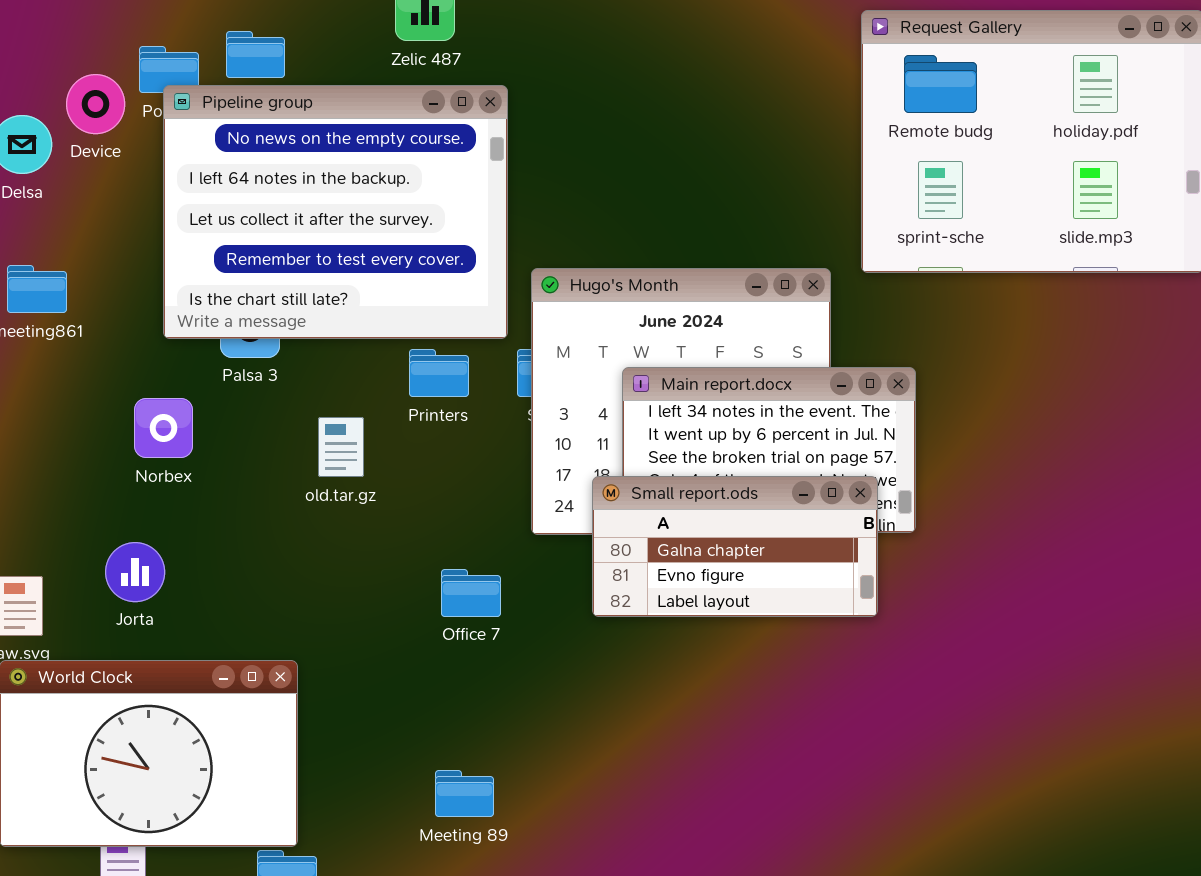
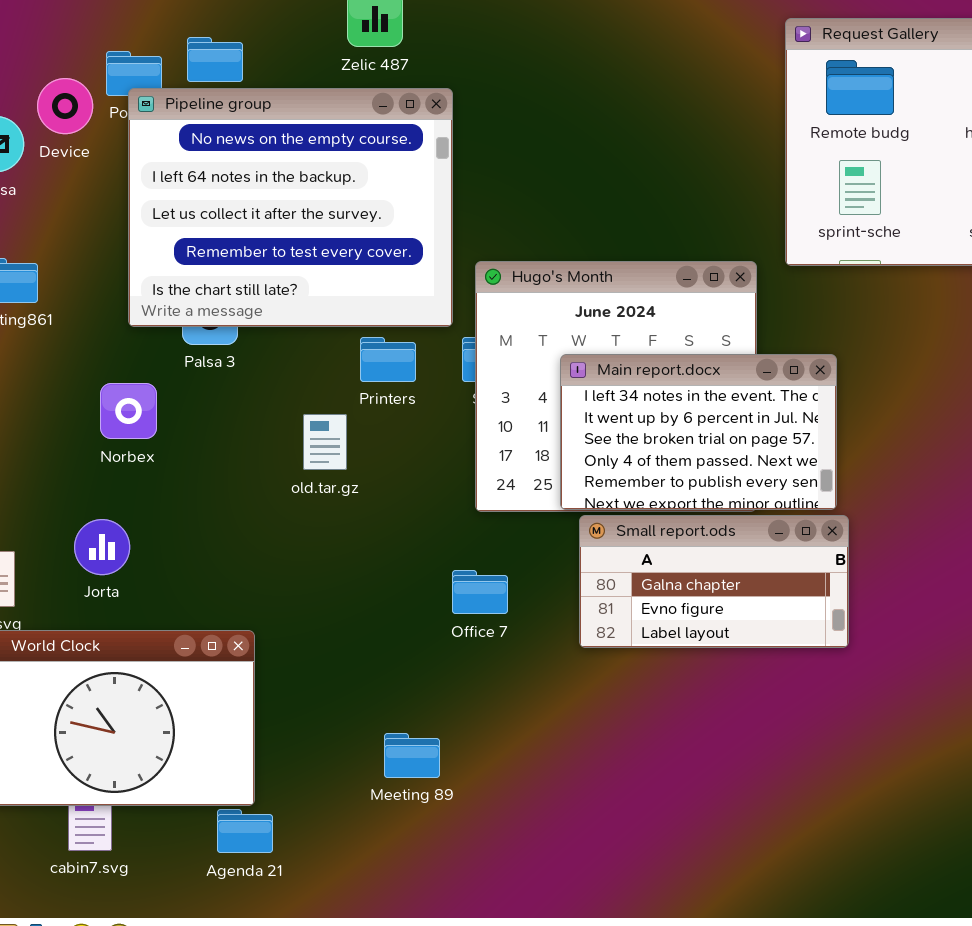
old.tar.gz: [318,417,364,477] -> [303,414,347,470], moved
Small report.ods: [592,476,878,617] -> [579,515,849,648], moved
Office 7: [441,569,501,617] -> [452,570,508,614], moved

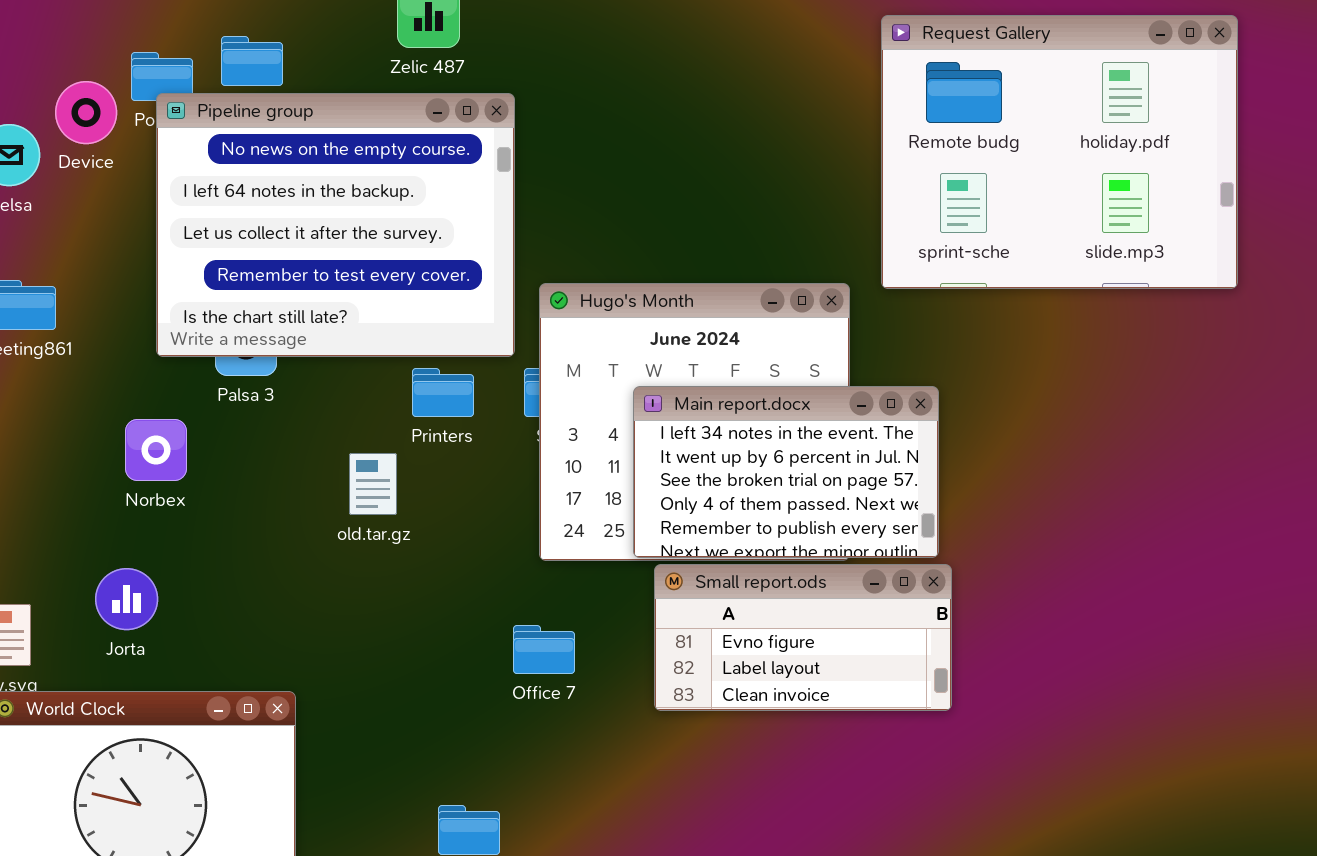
Small report.ods: [579,515,849,648] -> [654,564,952,711], scrolled down 1 row

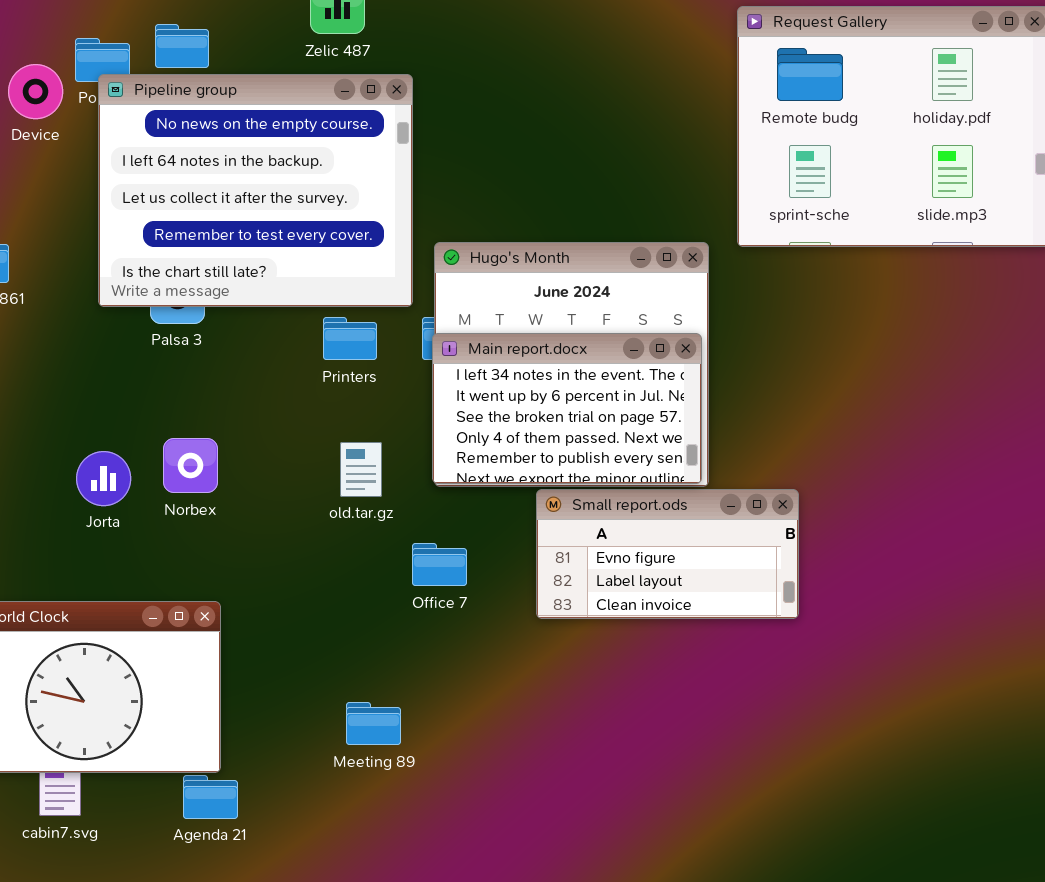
Main report.docx: [633,386,939,558] -> [432,333,702,484], moved
Norbex: [125,419,187,481] -> [163,438,218,493], moved
old.tar.gz: [349,453,397,515] -> [340,442,382,497], moved
Jorta: [95,568,158,630] -> [76,451,131,506], moved

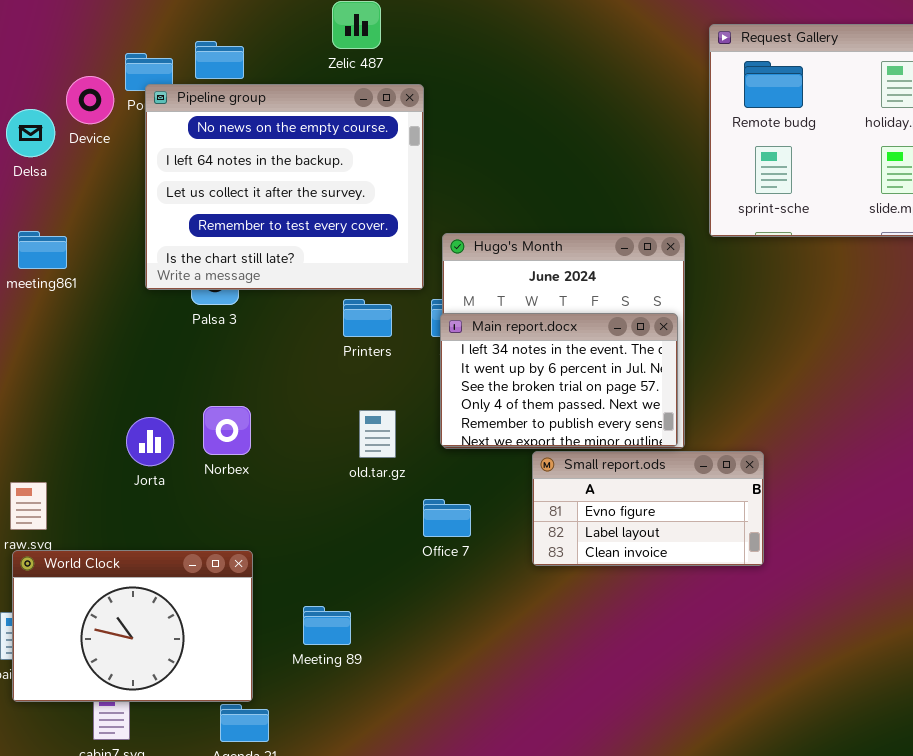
Meeting 89: [346,702,401,745] -> [303,606,351,645], moved

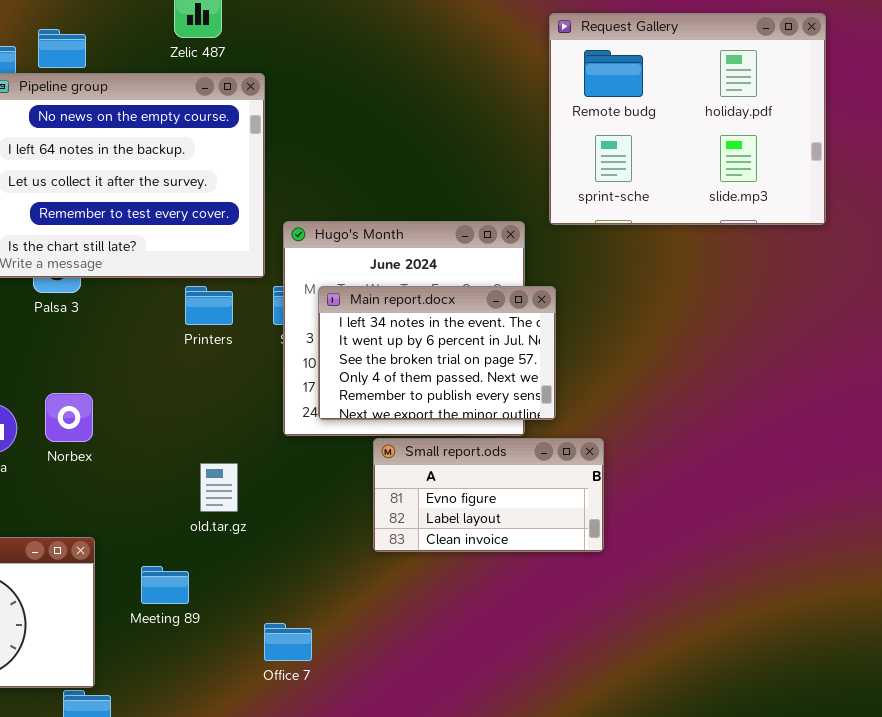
Main report.docx: [440,313,678,447] -> [318,286,556,420], moved
old.tar.gz: [359,410,396,458] -> [200,463,238,512], moved
Office 7: [423,499,471,537] -> [264,623,312,661], moved
Meeting 89: [303,606,351,645] -> [141,566,189,604], moved

